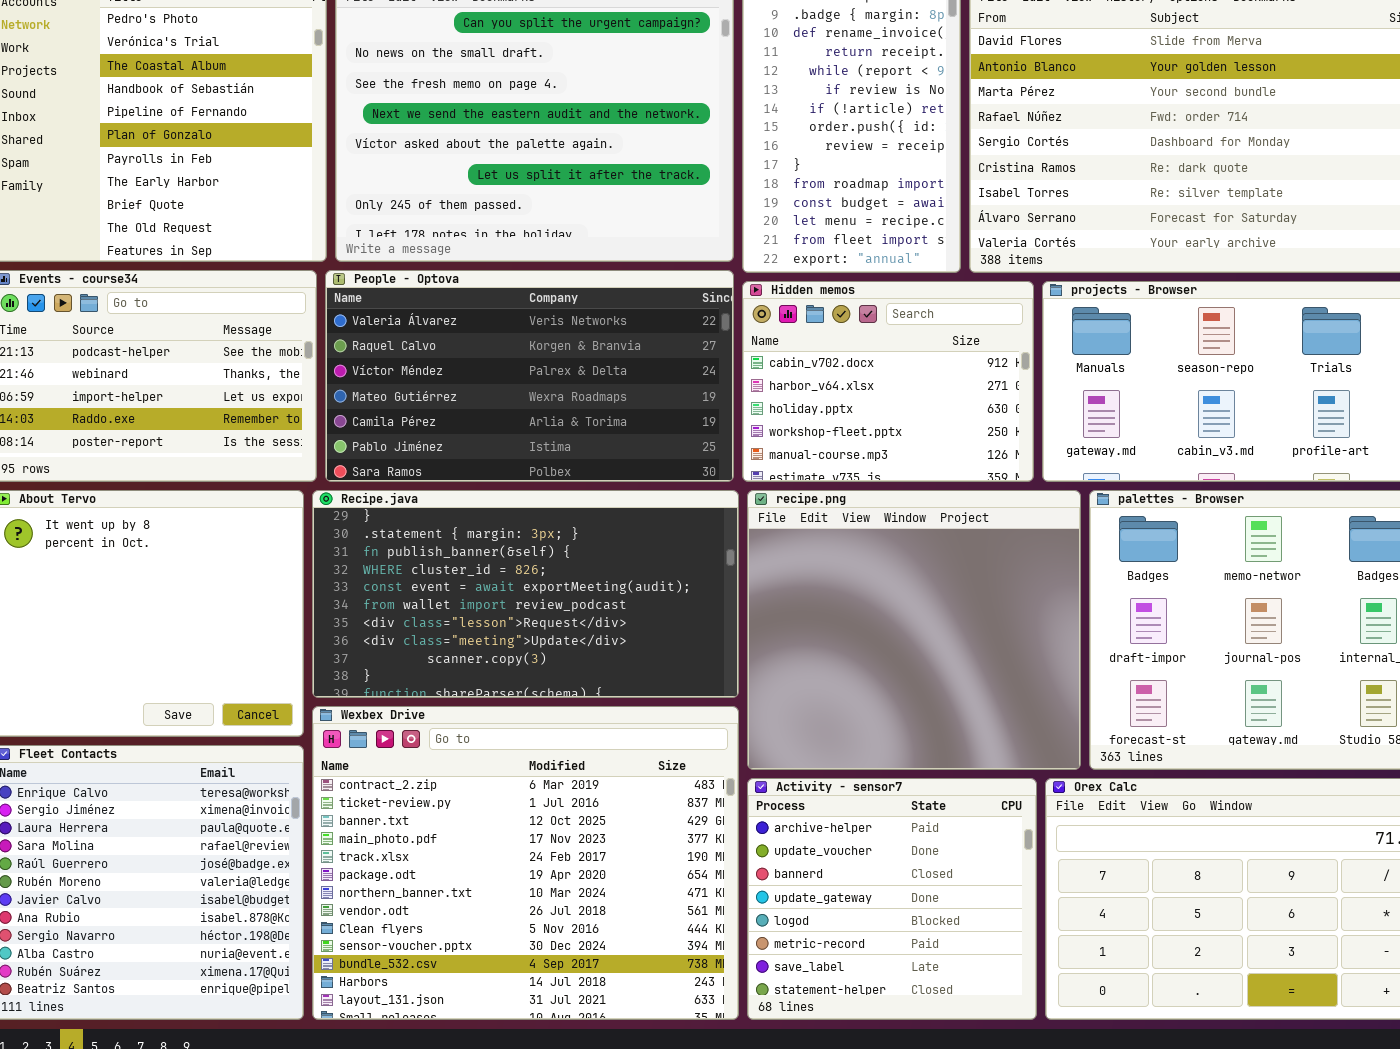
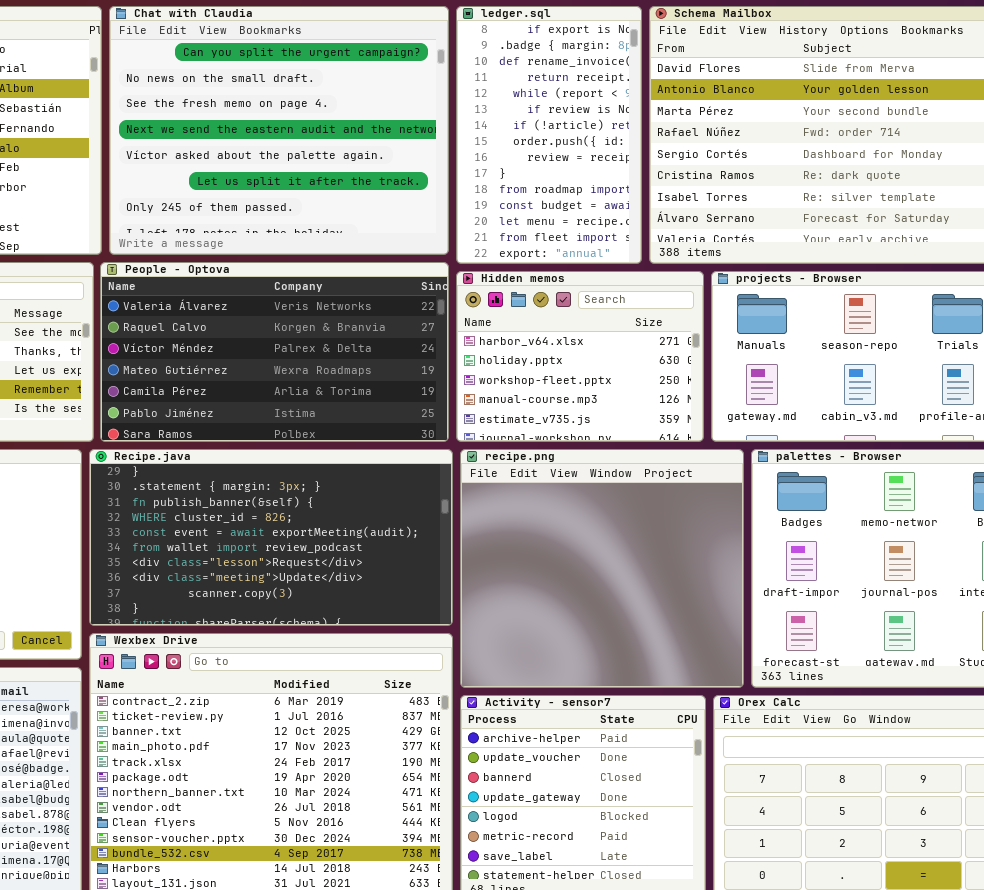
Hidden memos: [742,281,1034,482] -> [456,271,704,442], scrolled down 1 row

